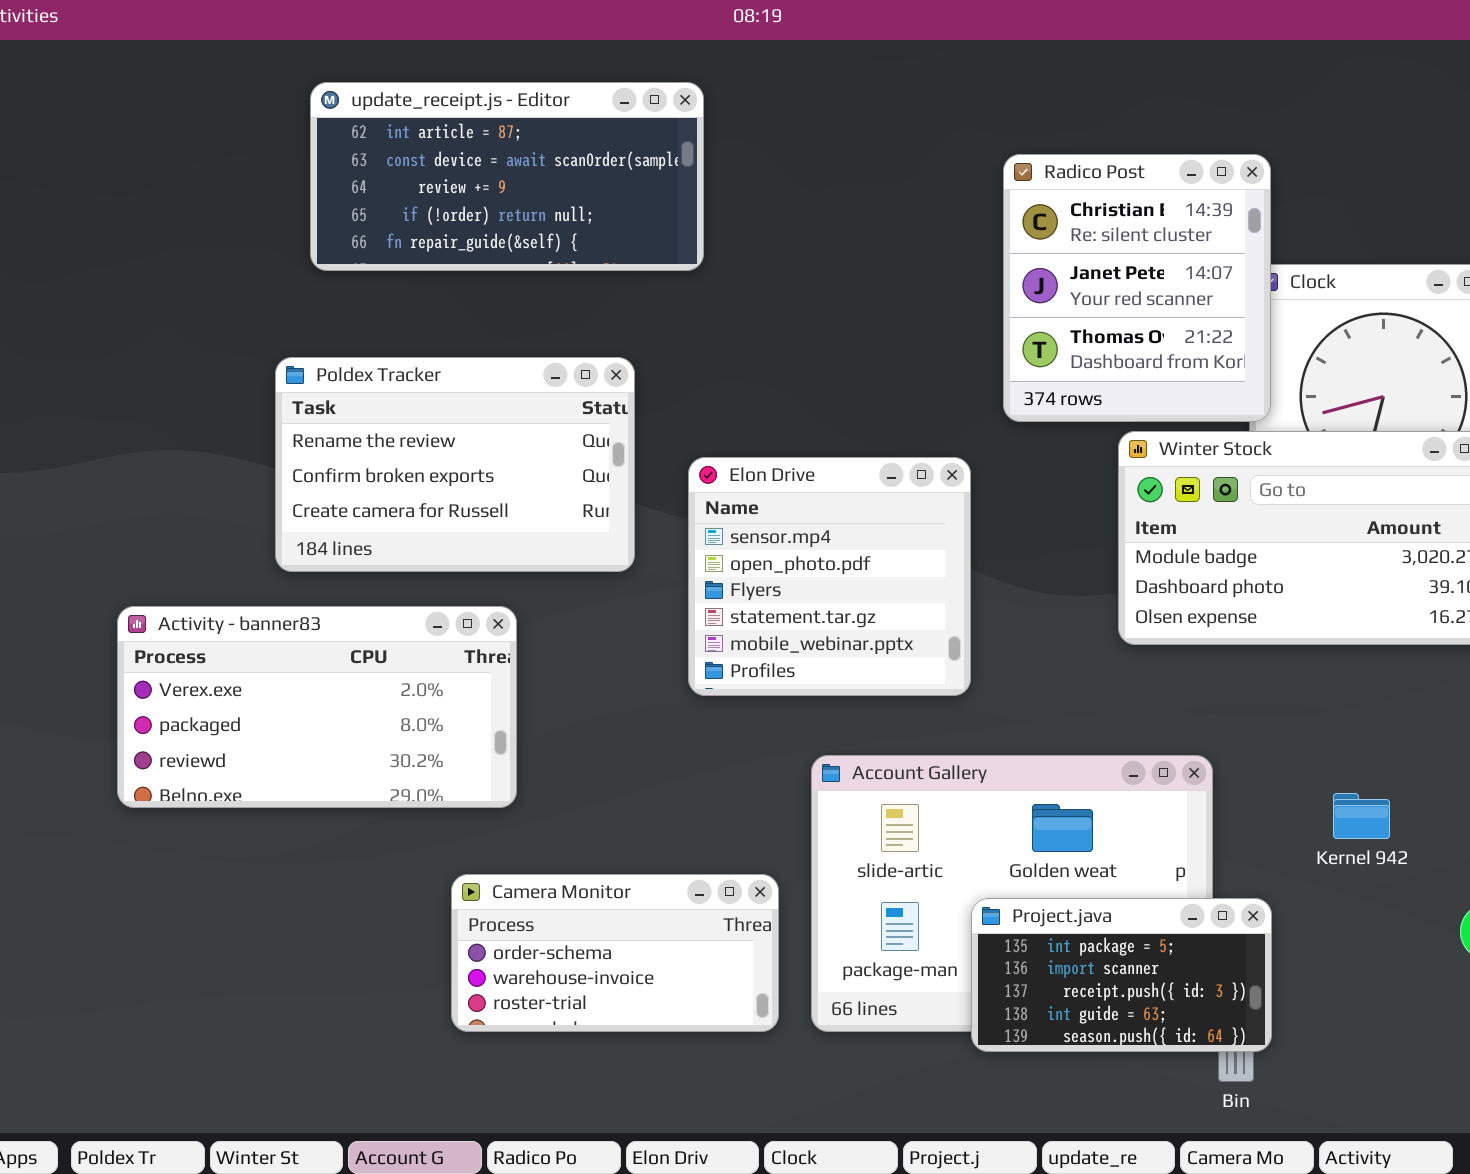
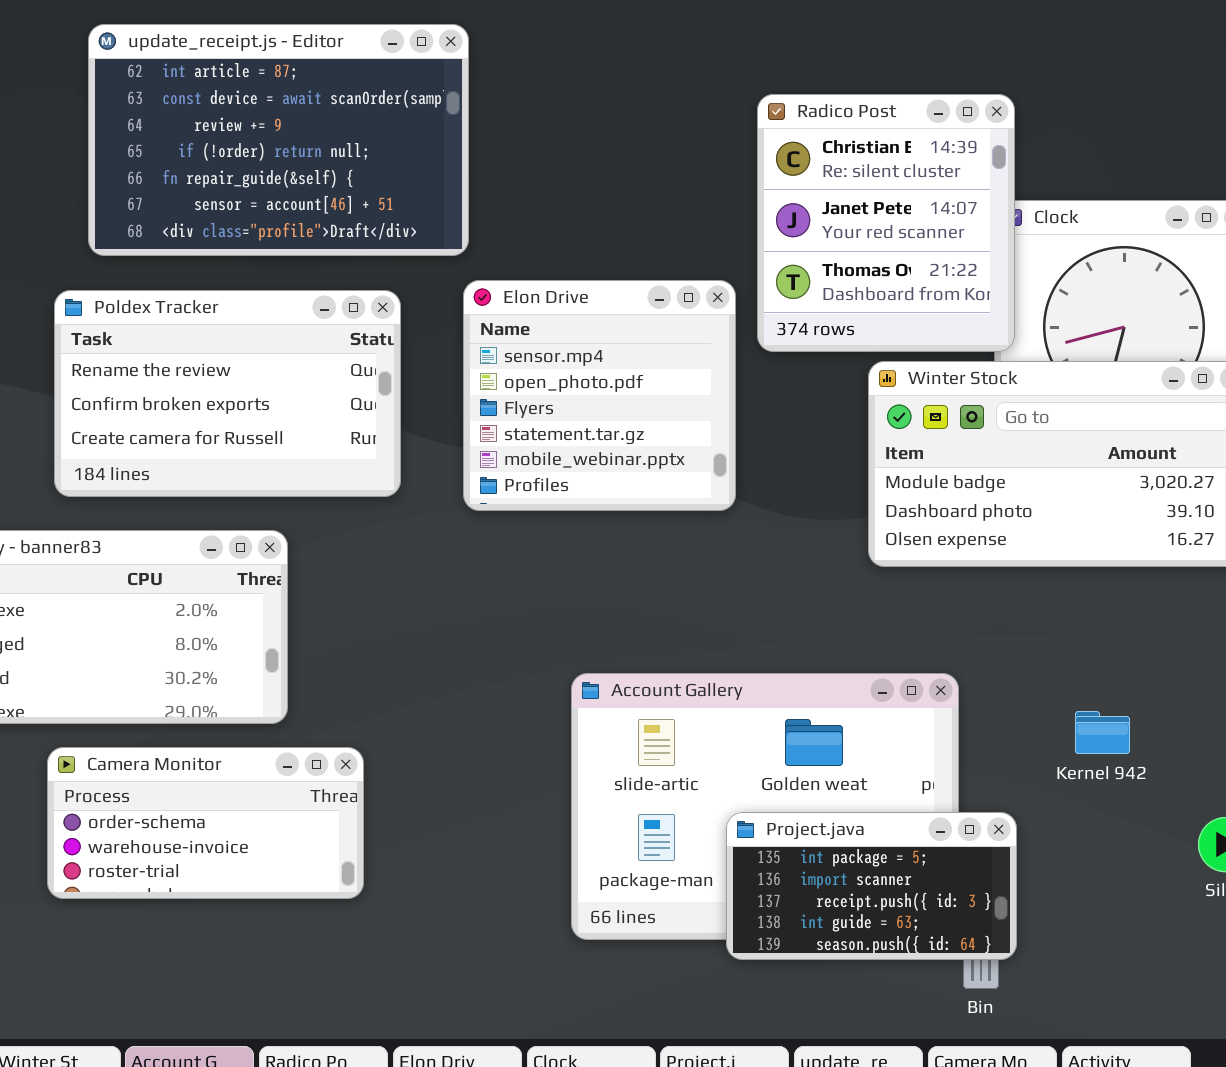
update_receipt.js - Editor: [310,82,704,271] -> [88,24,469,256], resized
Elon Drive: [688,457,971,696] -> [463,280,736,511], moved
Camera Monitor: [451,874,779,1032] -> [47,747,364,899], moved

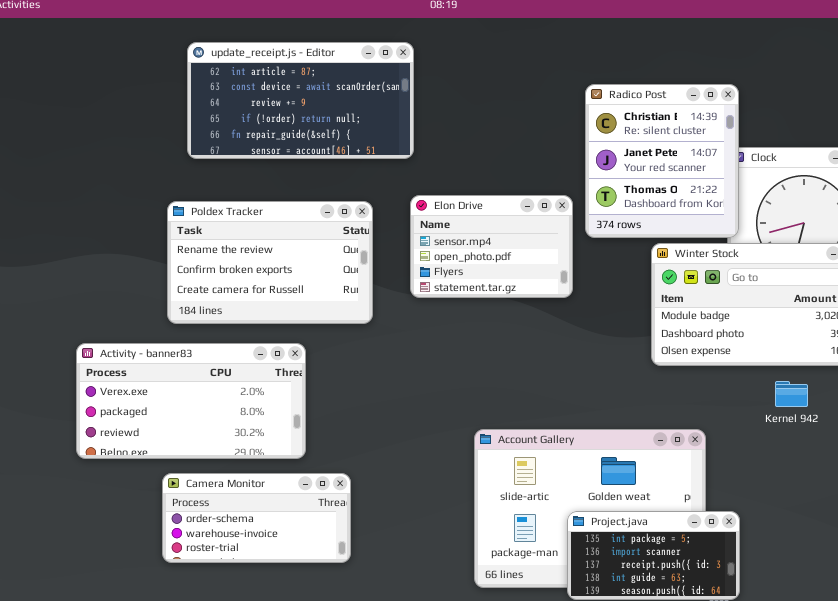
update_receipt.js - Editor: [88,24,469,256] -> [187,42,414,159], resized
Elon Drive: [463,280,736,511] -> [410,195,573,298], resized
Kernel 942: [1075,711,1130,754] -> [775,381,808,407], moved

